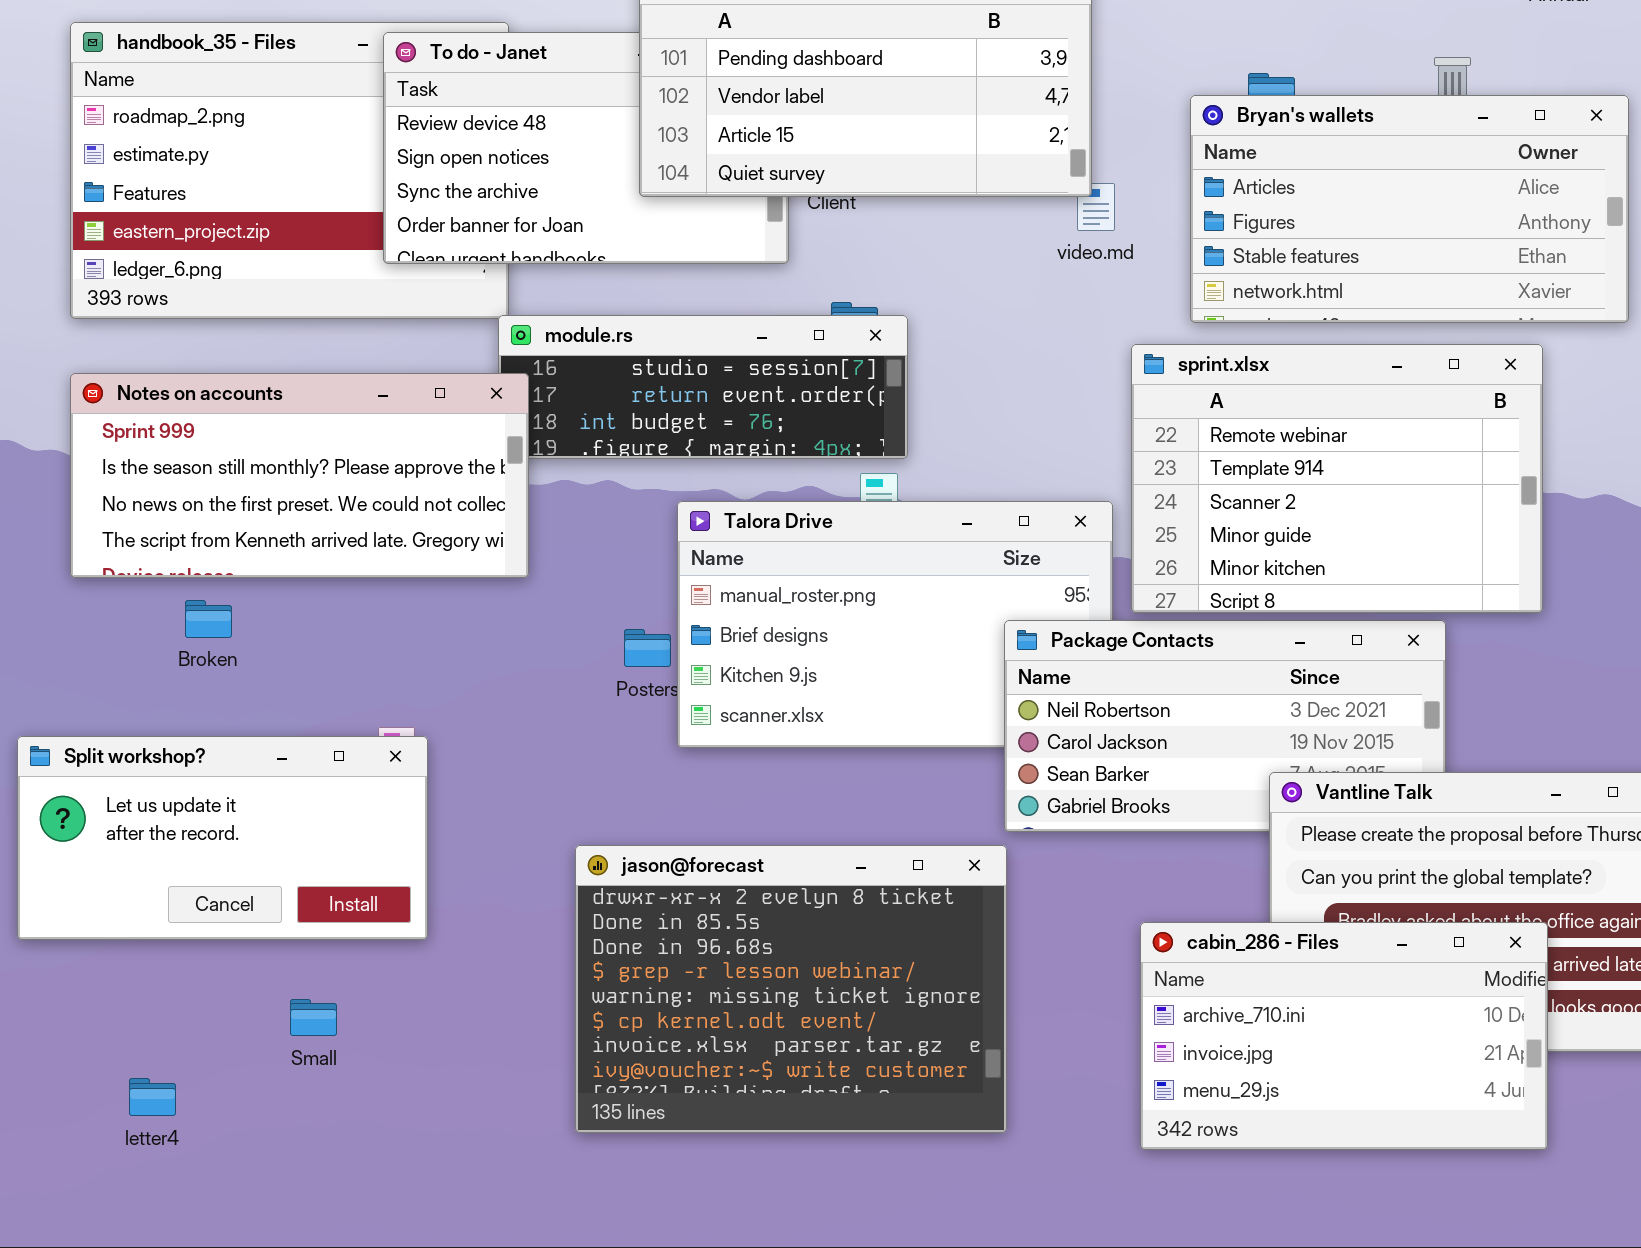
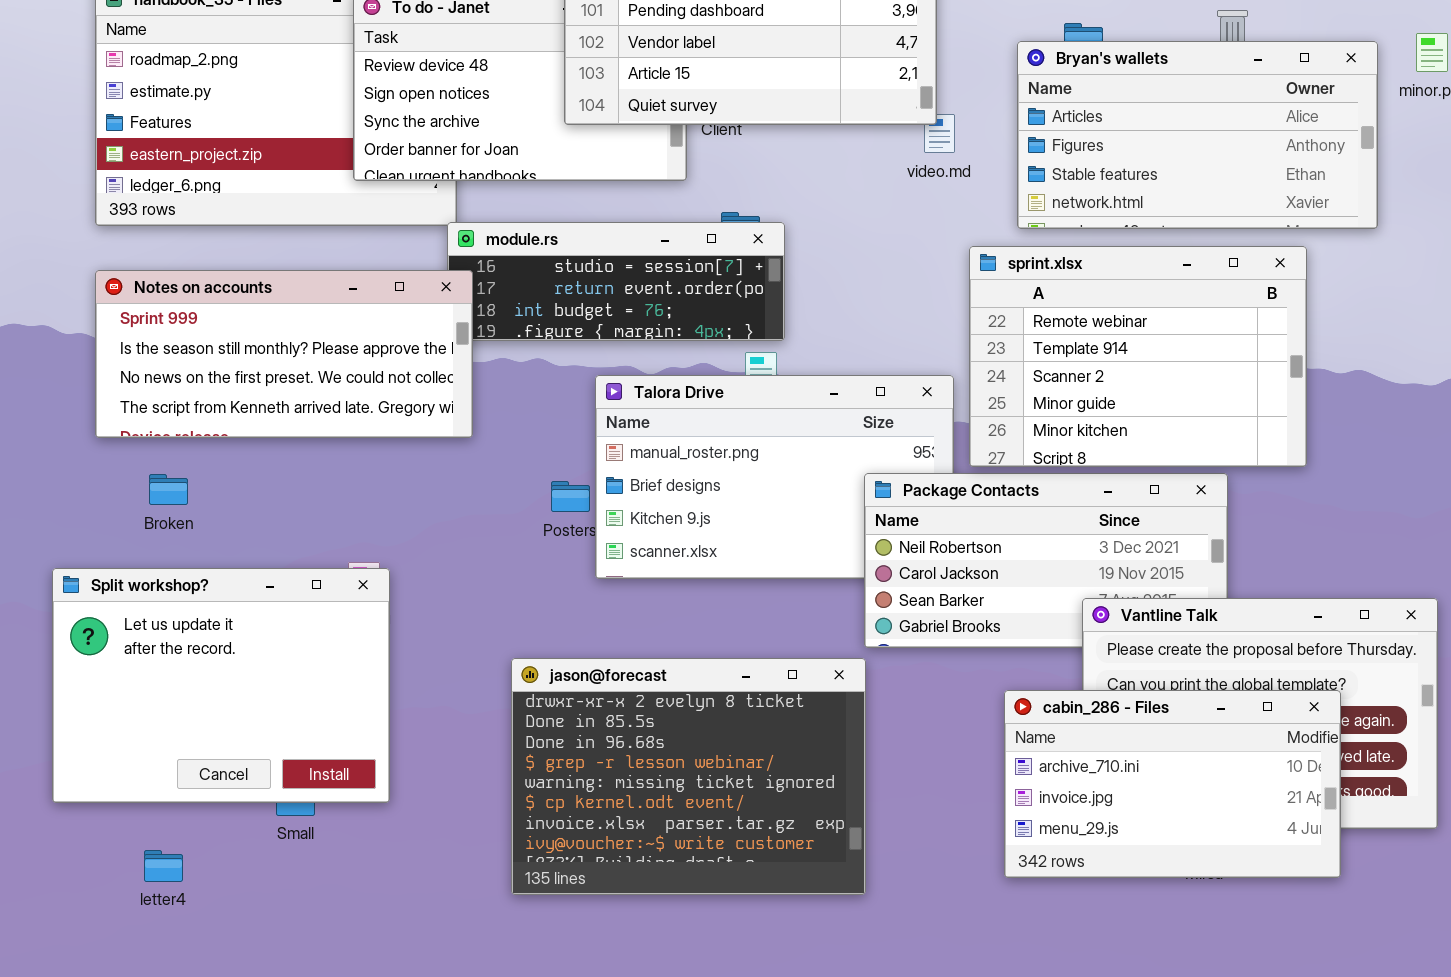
Broken: [185,600,232,638] -> [149,474,188,505], moved
Split workshop?: [17,736,428,940] -> [52,568,390,803], resized
cabin_286 - Files: [1140,922,1548,1150] -> [1004,690,1341,878], moved

